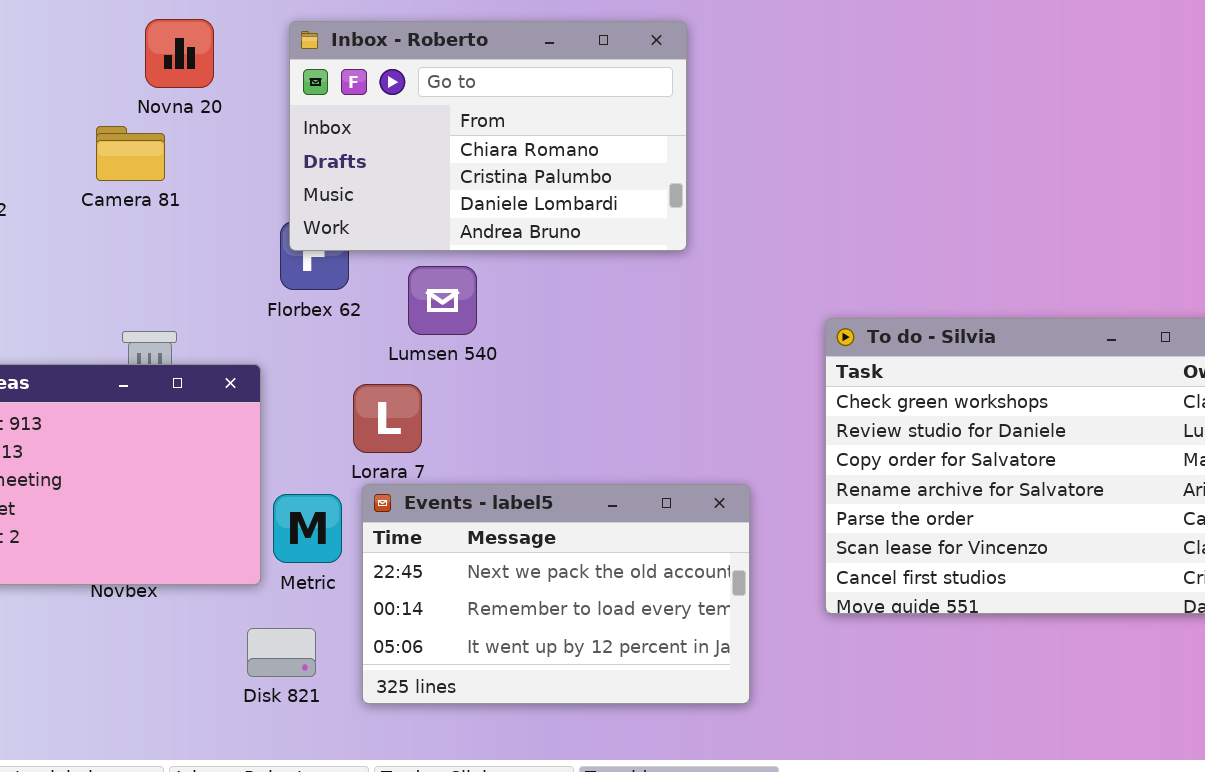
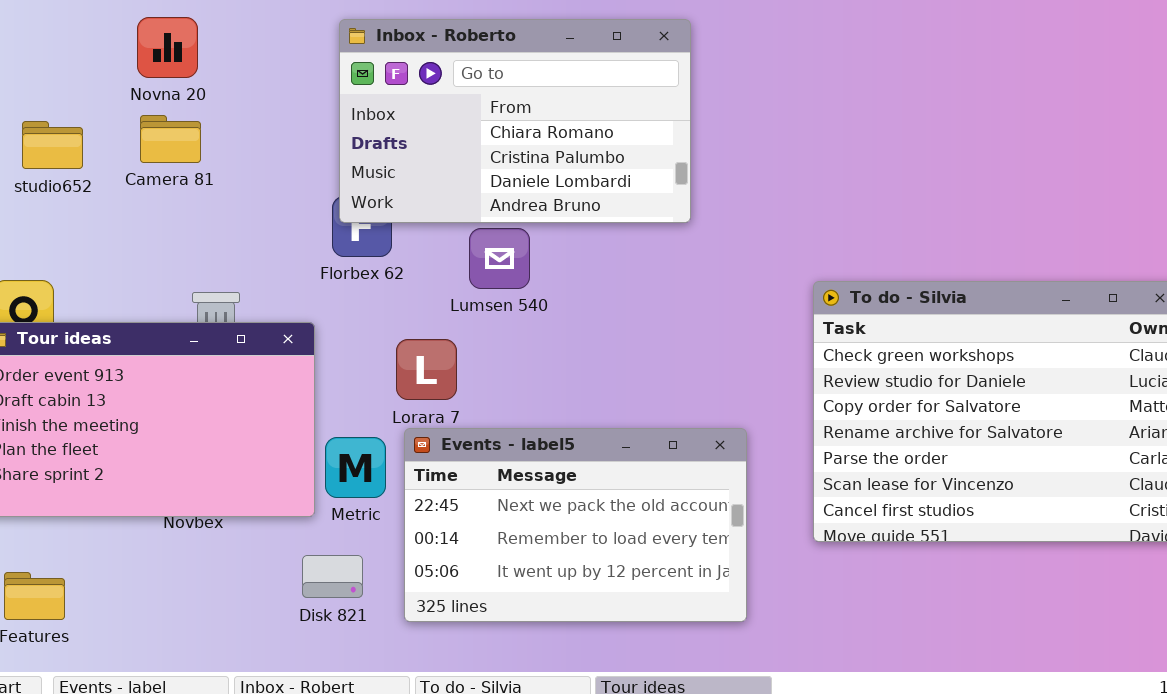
Novna 20: [145,19,214,88] -> [137,17,198,78], moved
Camera 81: [96,126,165,181] -> [140,115,201,163], moved
Lumsen 540: [408,266,477,335] -> [469,228,530,289], moved

